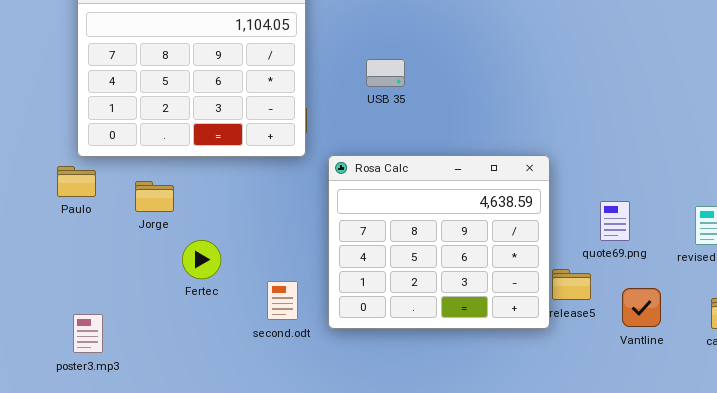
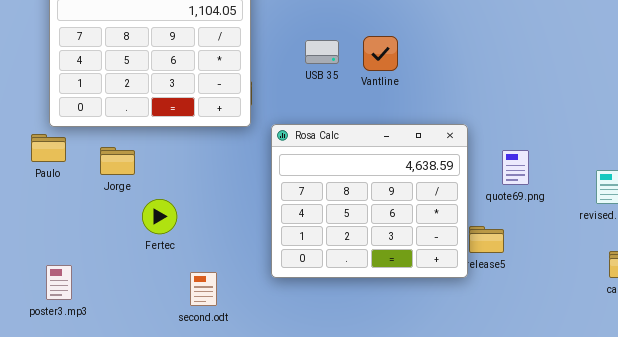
quote69.png: [600,201,630,241] -> [502,150,529,185], moved
second.odt: [267,281,298,320] -> [190,272,217,306], moved
Vantline: [622,288,661,327] -> [363,36,398,71], moved

